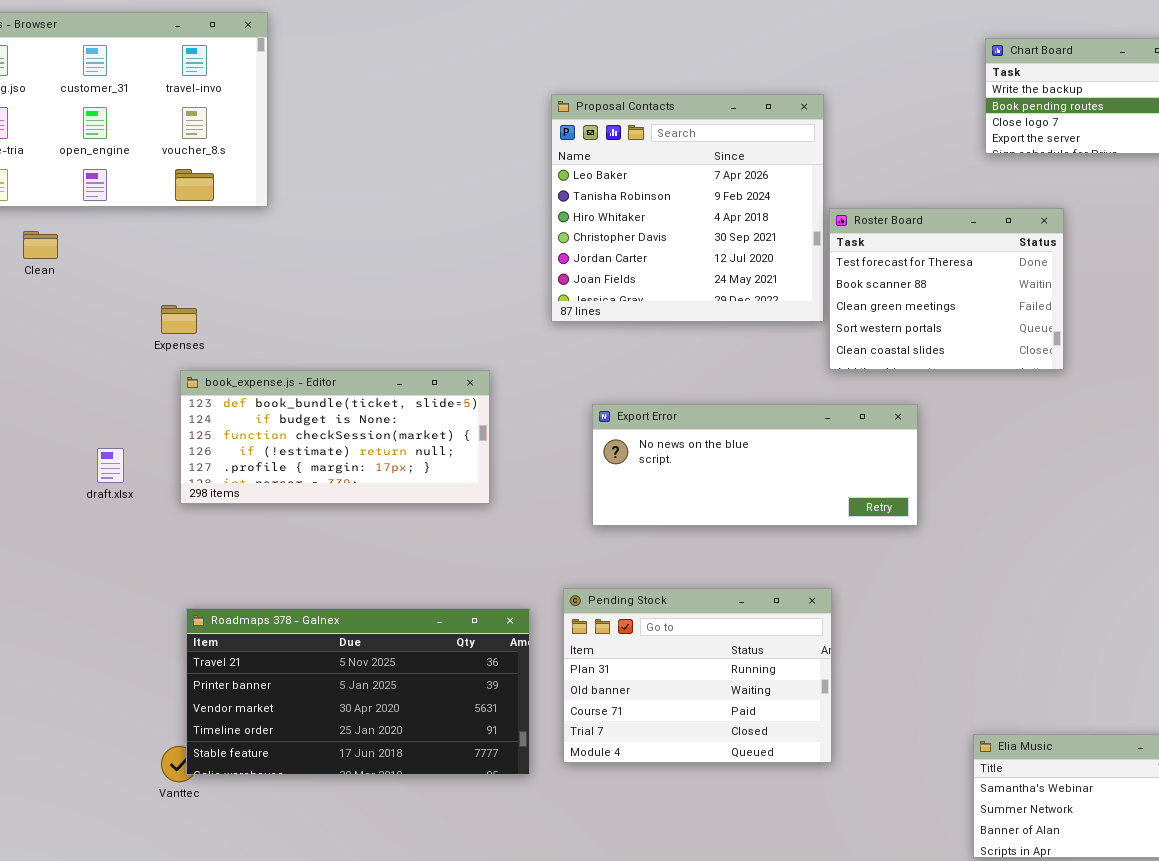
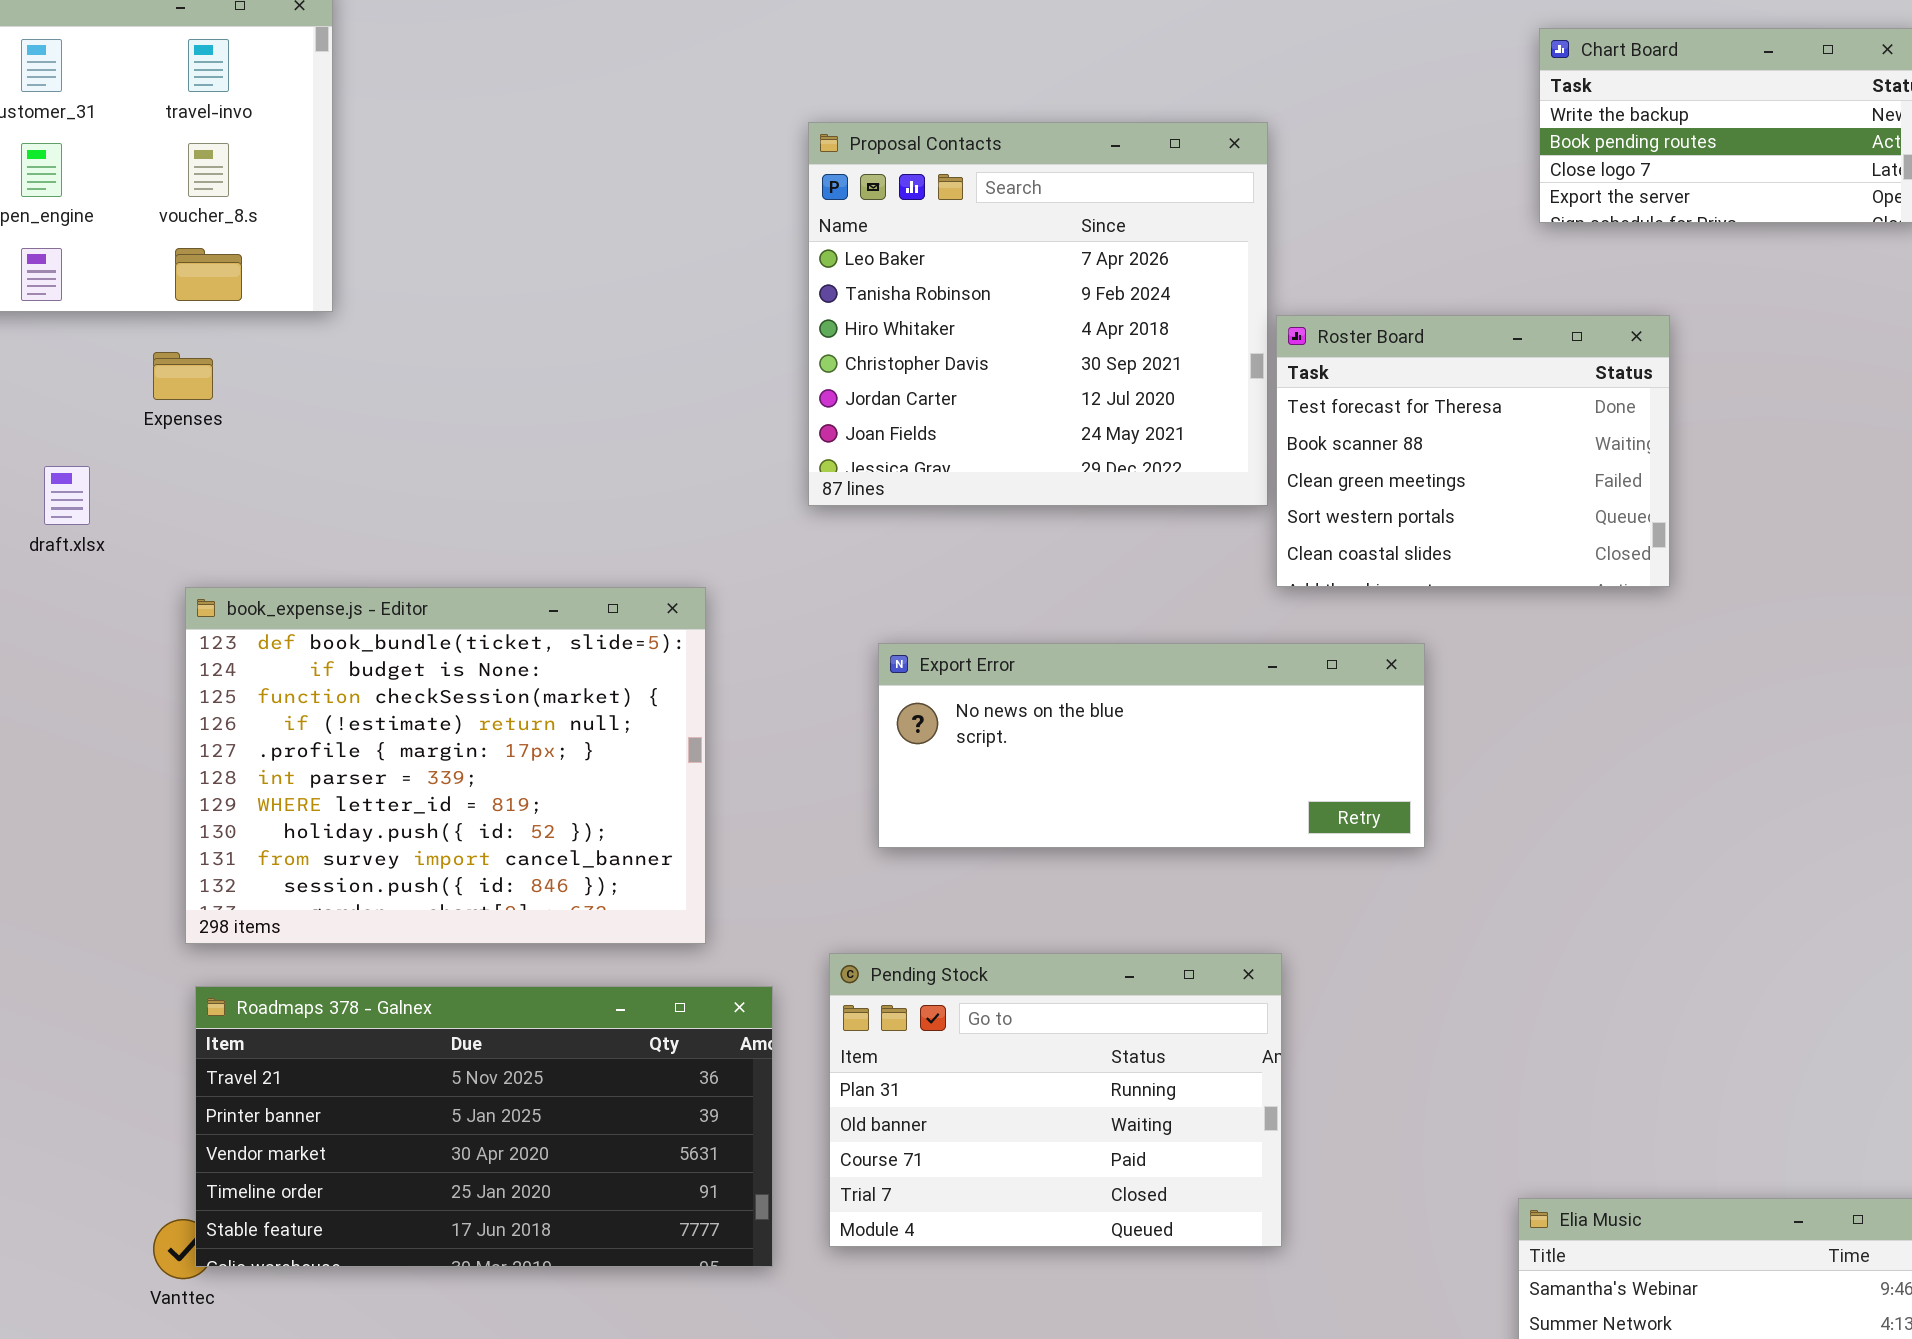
Expenses: [161,305,197,334] -> [153,352,213,400], moved
book_expense.js - Editor: [180,370,490,504] -> [185,587,706,944], resized
draft.xlsx: [97,448,124,483] -> [44,466,90,525], moved

